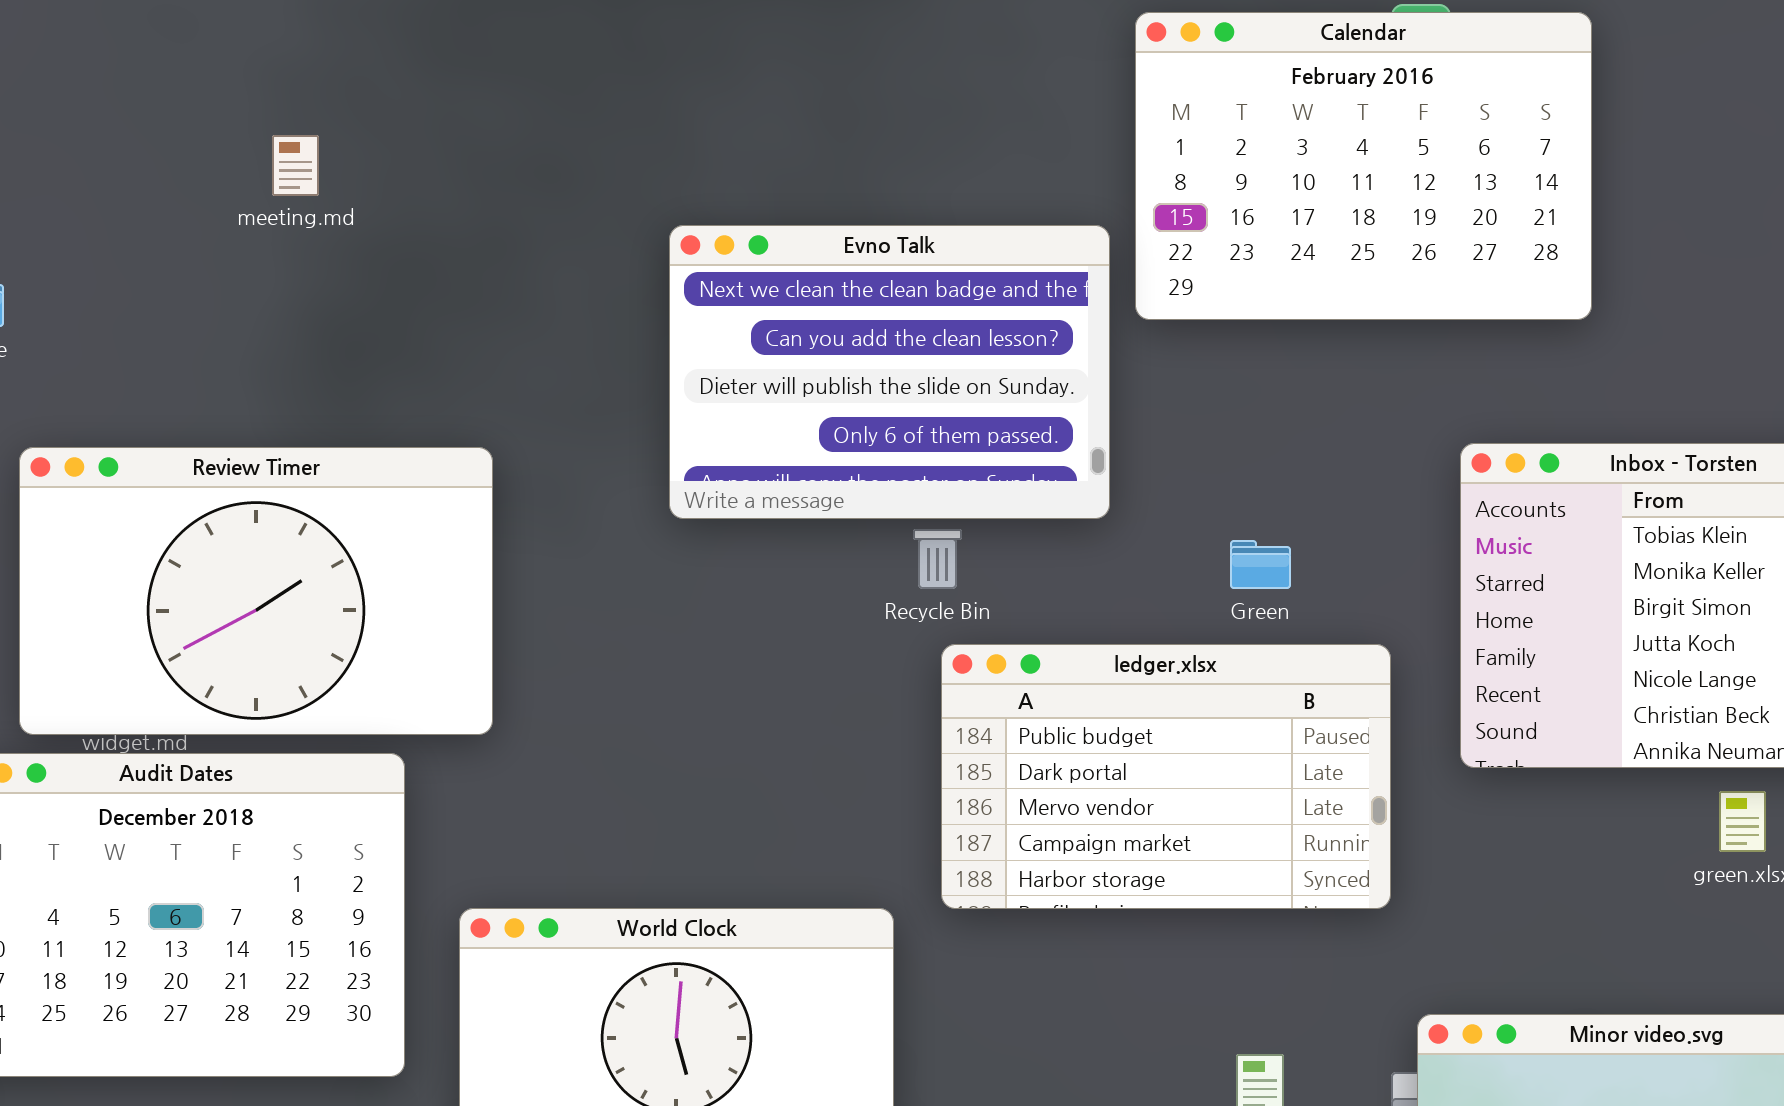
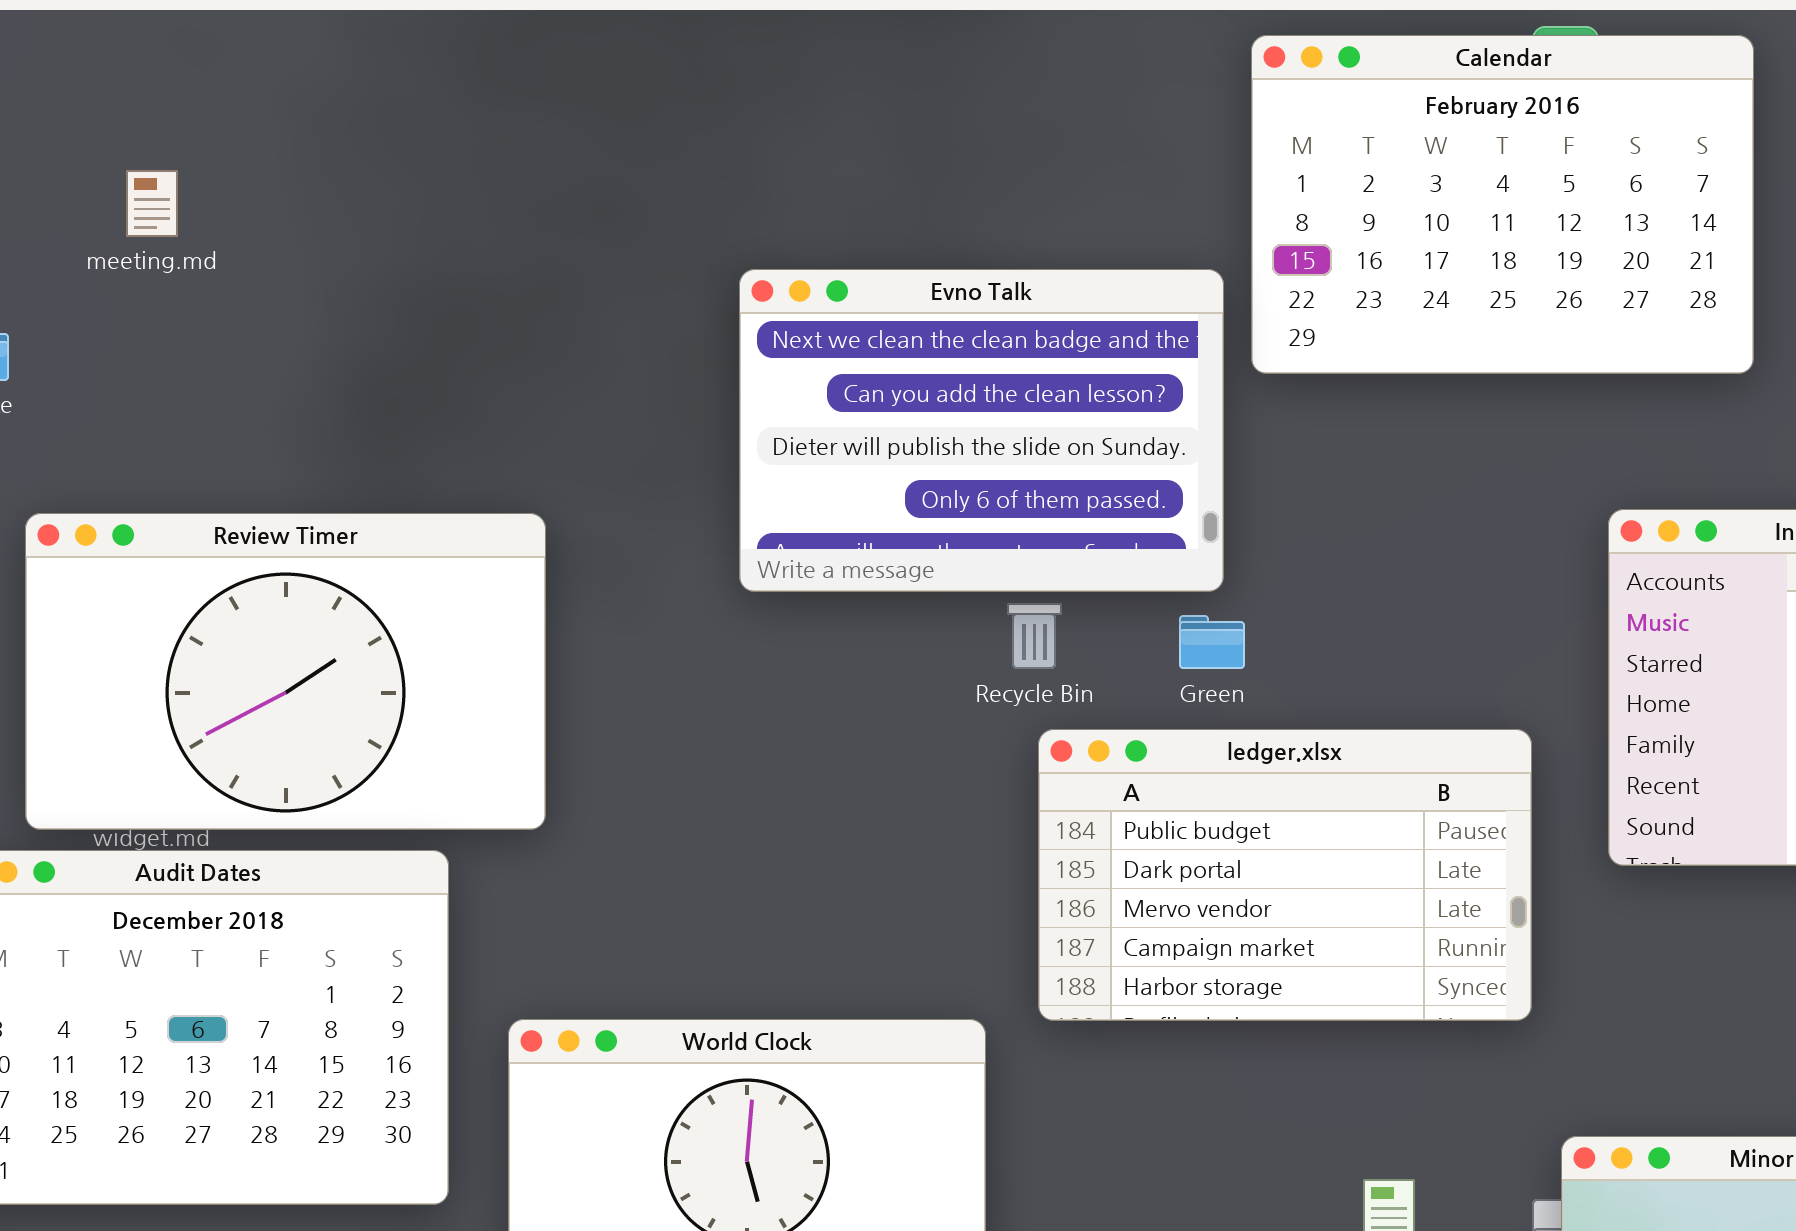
meeting.md: [272,135,319,196] -> [126,170,178,237], moved
Green: [1230,540,1291,589] -> [1179,615,1245,669], moved

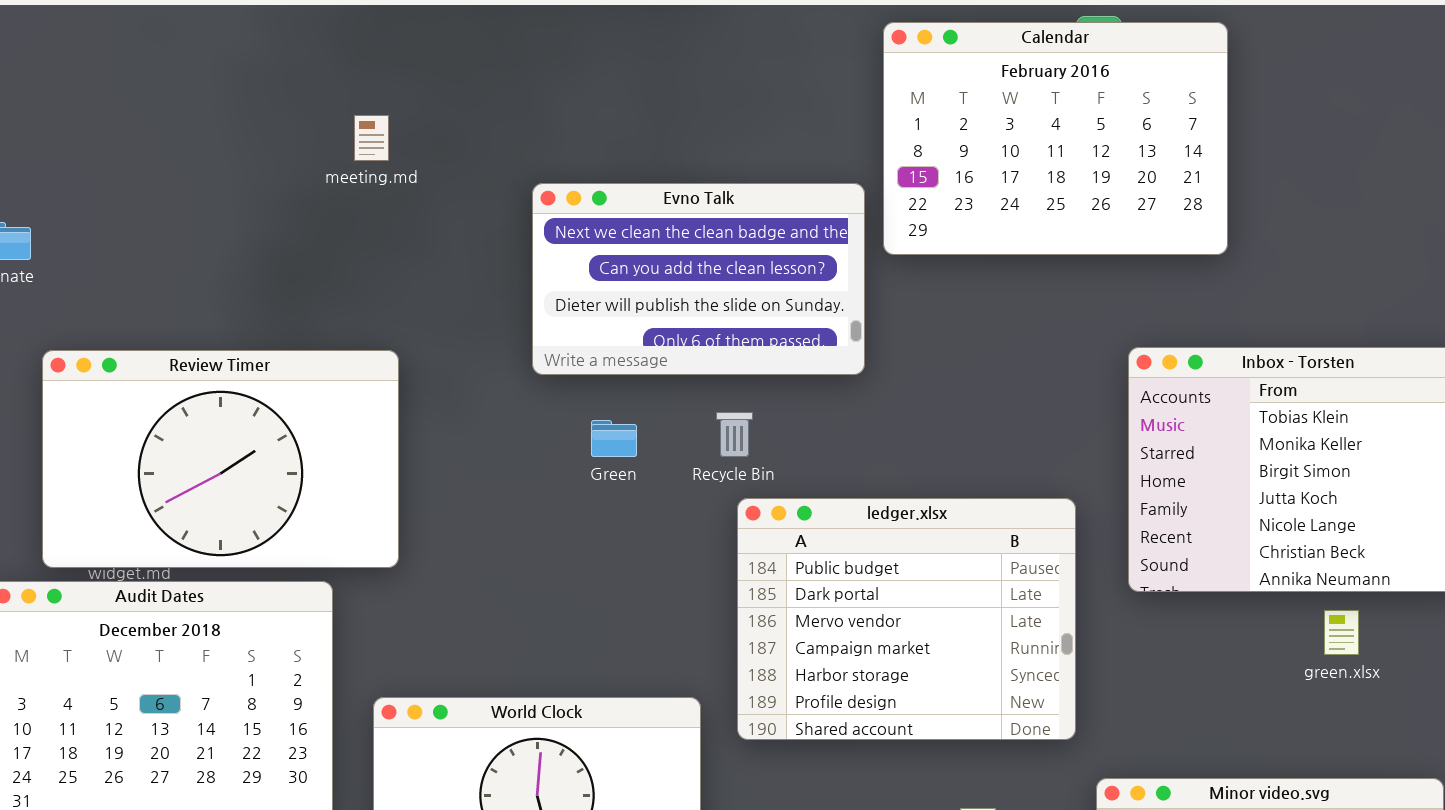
meeting.md: [126,170,178,237] -> [354,115,389,161], moved
Evno Talk: [739,269,1224,592] -> [532,183,865,375], resized
Green: [1179,615,1245,669] -> [591,420,637,457], moved
ledger.xlsx: [1038,729,1532,1021] -> [737,498,1076,740], resized

